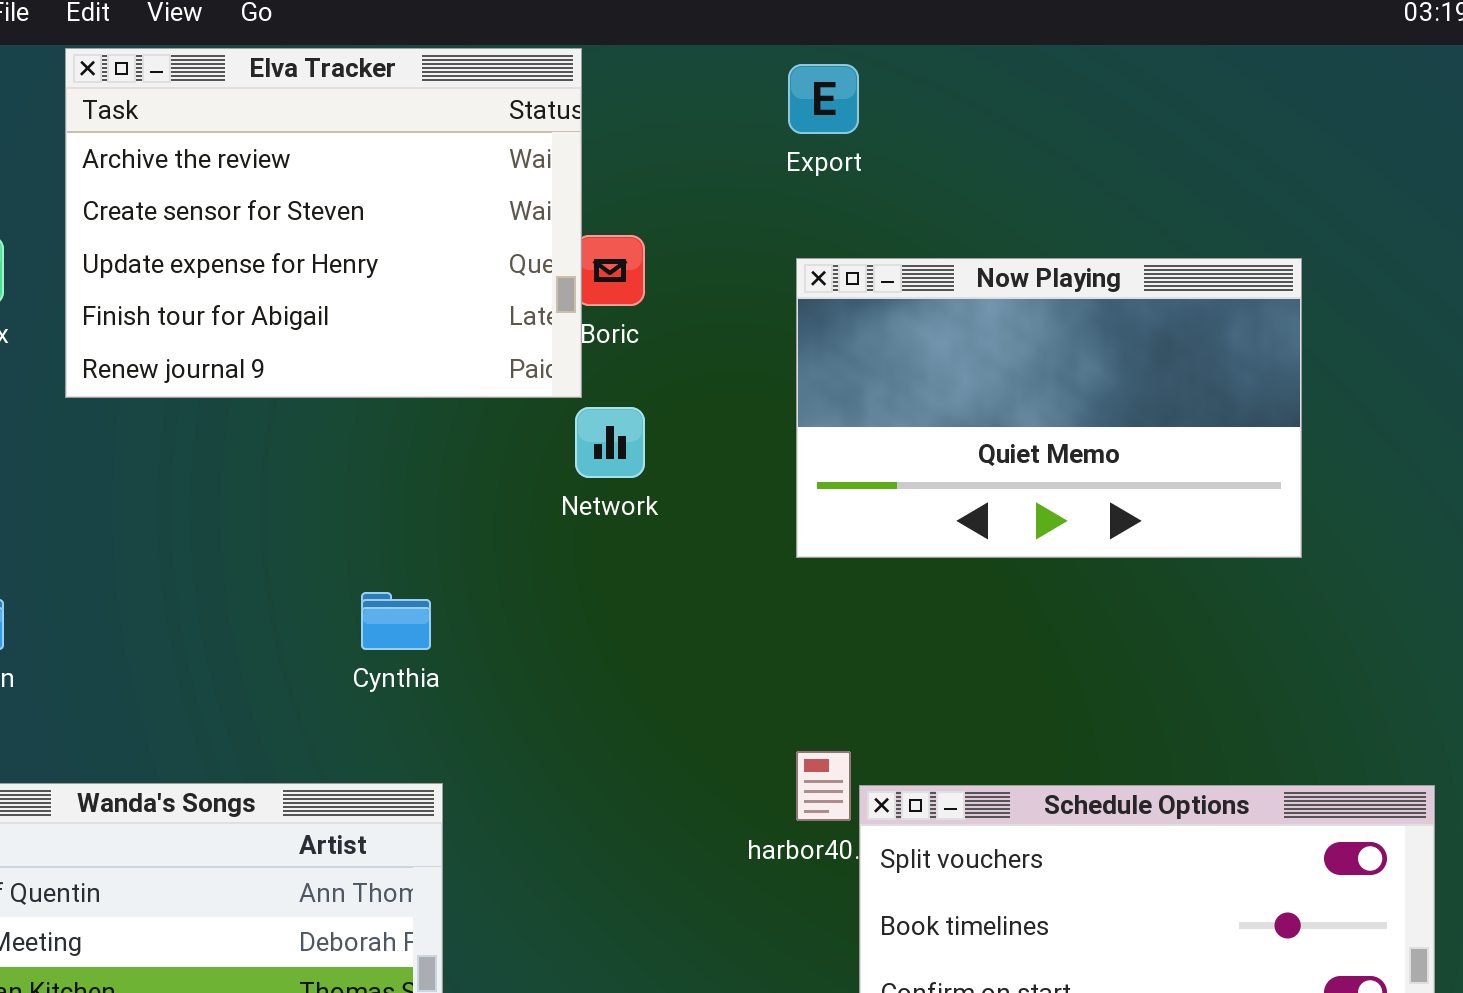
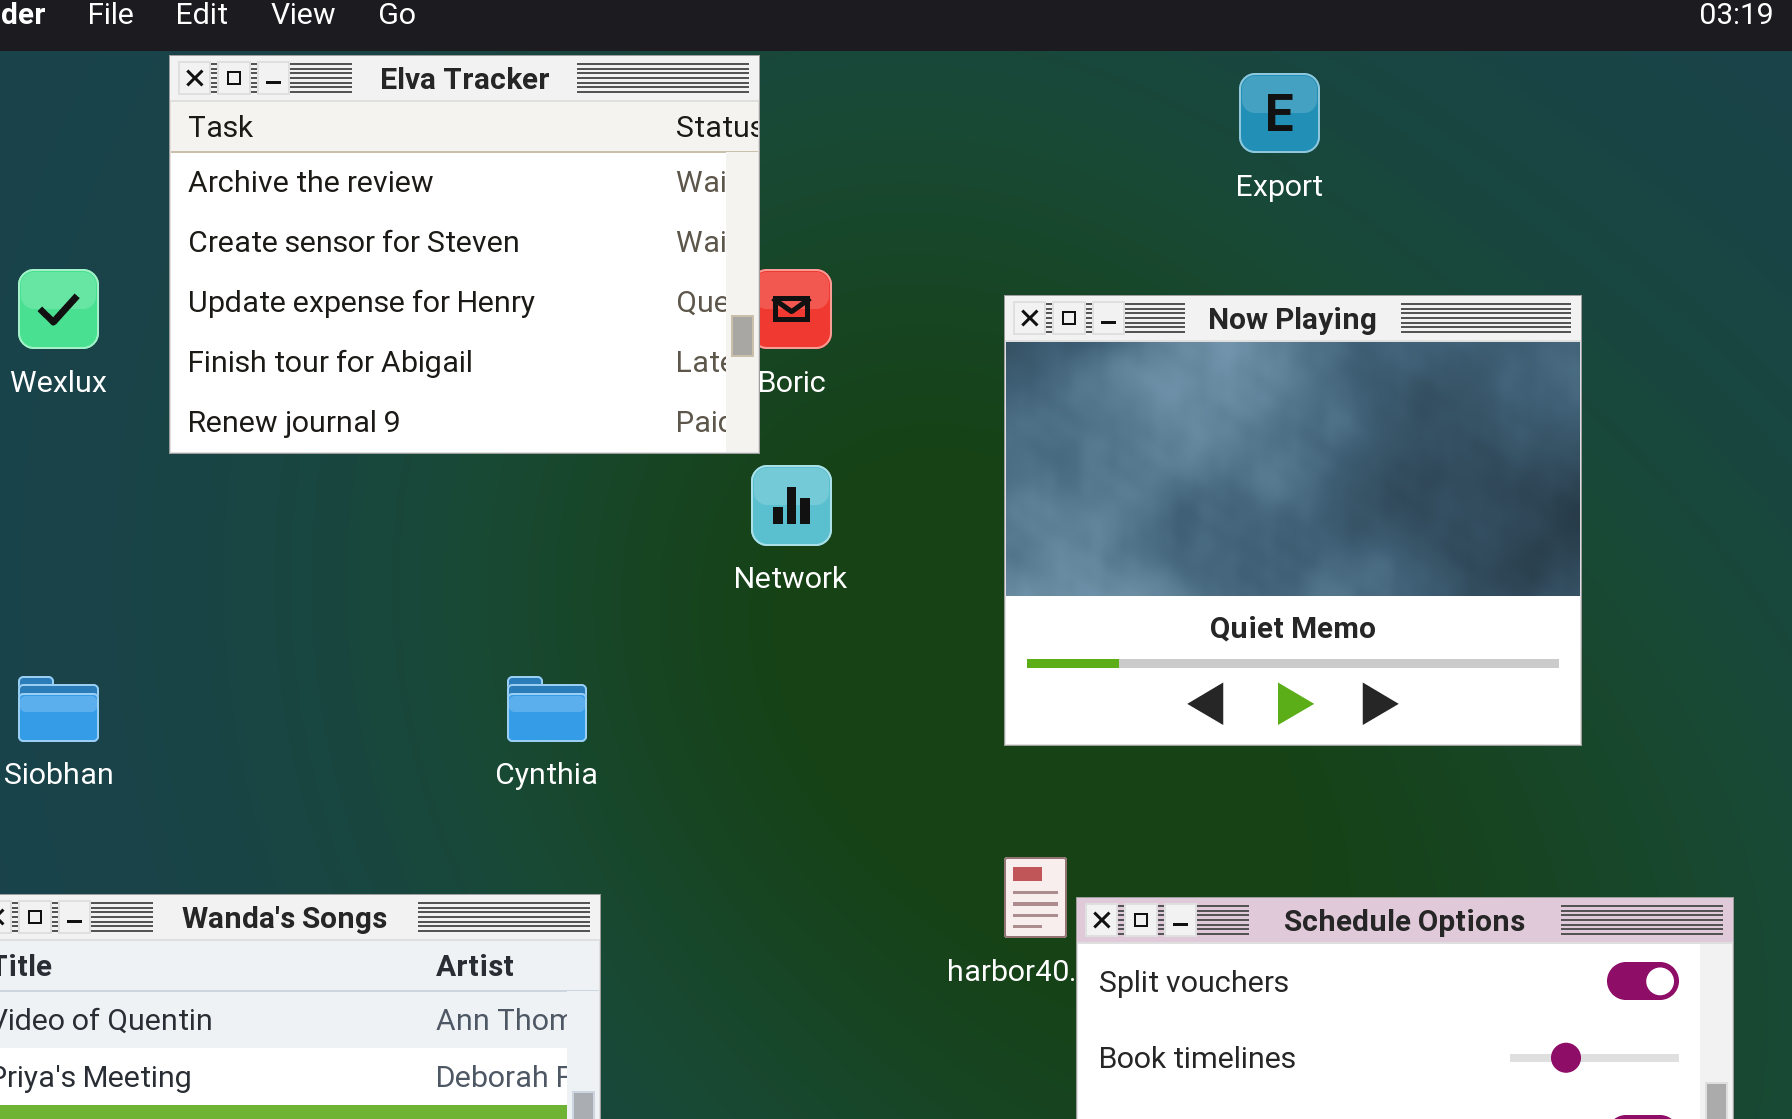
Export: [788,64,859,134] -> [1239,73,1320,153], moved
Now Playing: [796,258,1302,558] -> [1004,295,1582,746], resized

